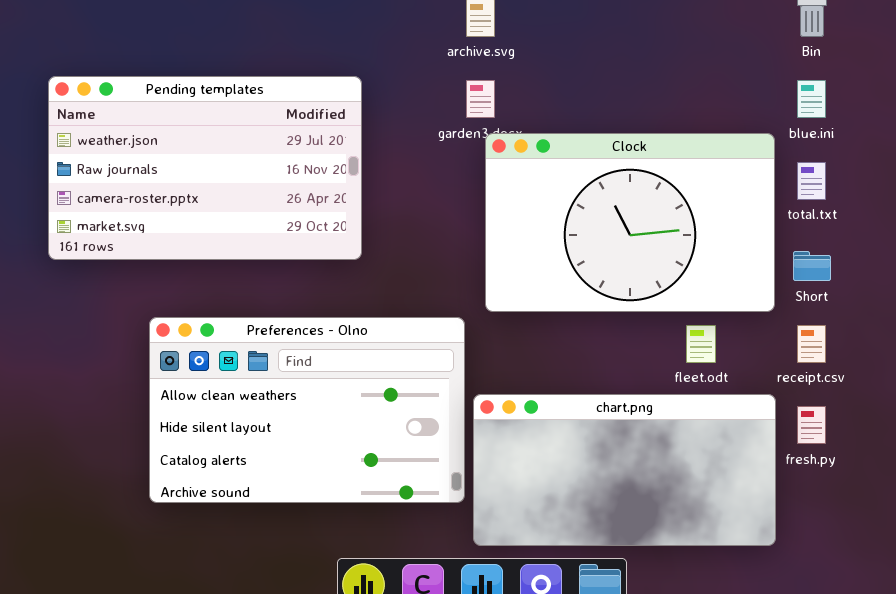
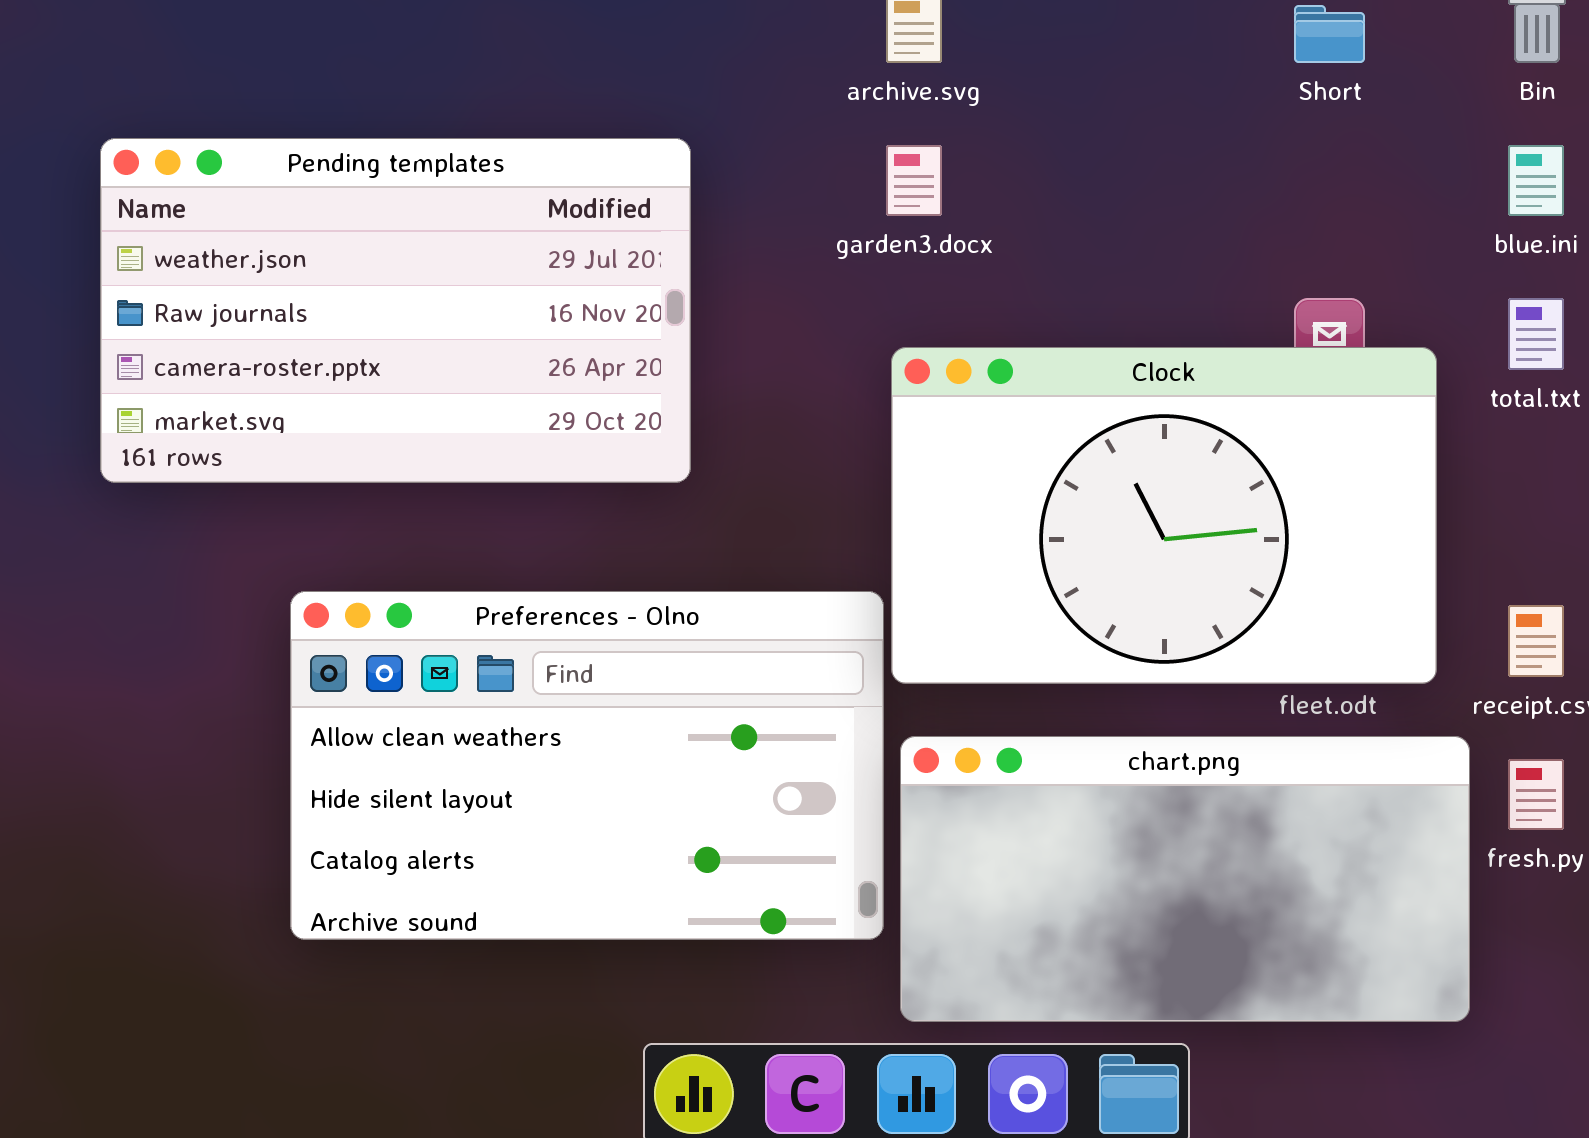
Clock: [485,133,775,312] -> [891,347,1437,684], moved
Short: [793,251,831,281] -> [1294,5,1365,63], moved

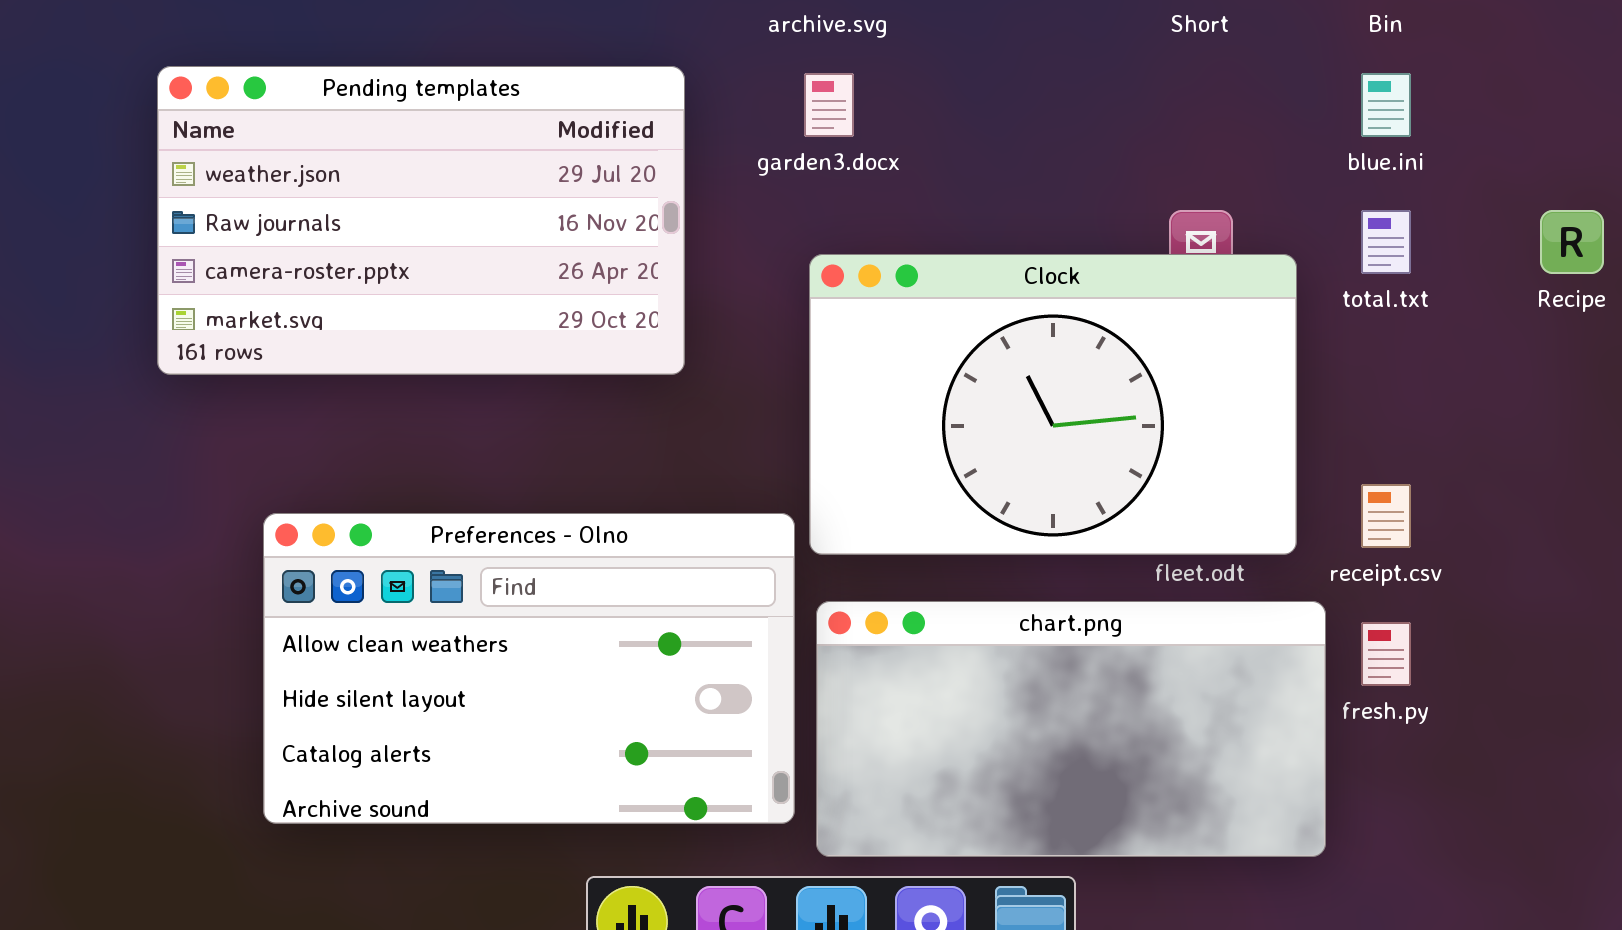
Pending templates: [100,138,691,483] -> [157,66,685,375], moved
Preferences - Olno: [290,591,884,940] -> [263,513,795,824], moved

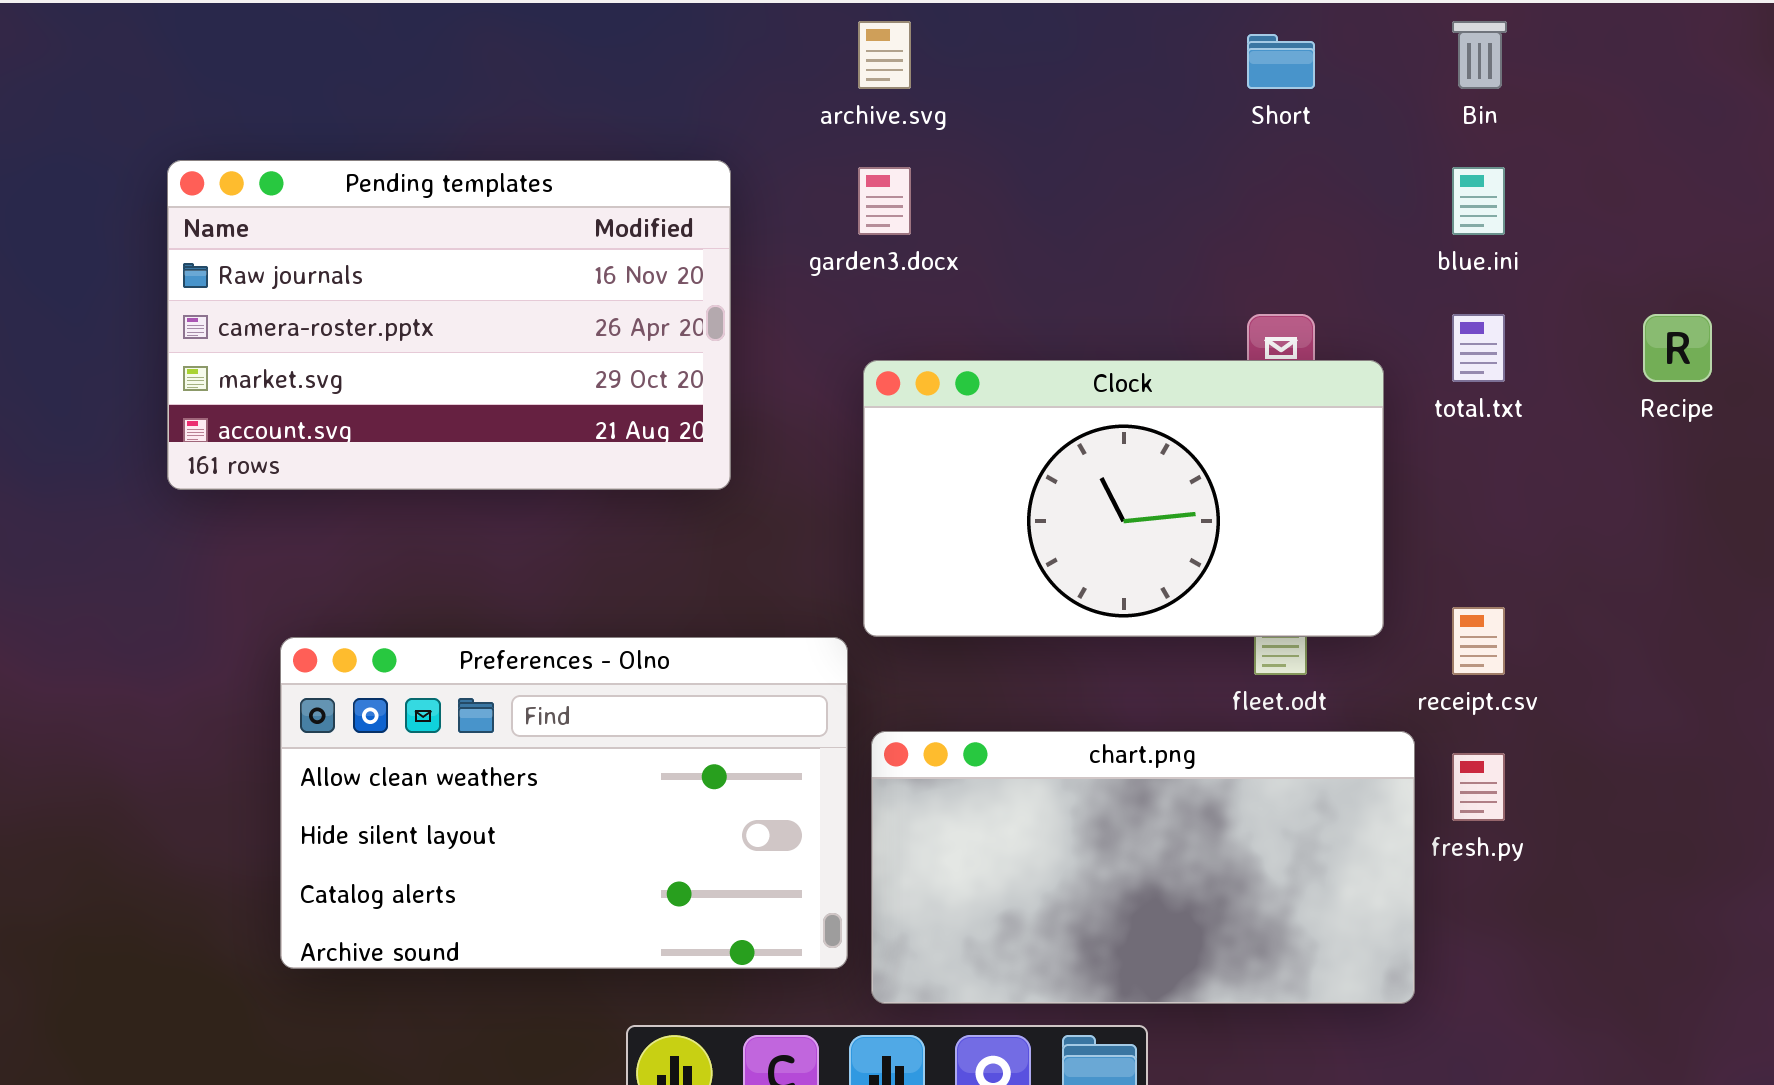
Pending templates: [157,66,685,375] -> [167,160,731,490], scrolled down 1 row
Clock: [809,254,1297,555] -> [863,360,1384,637], resized

